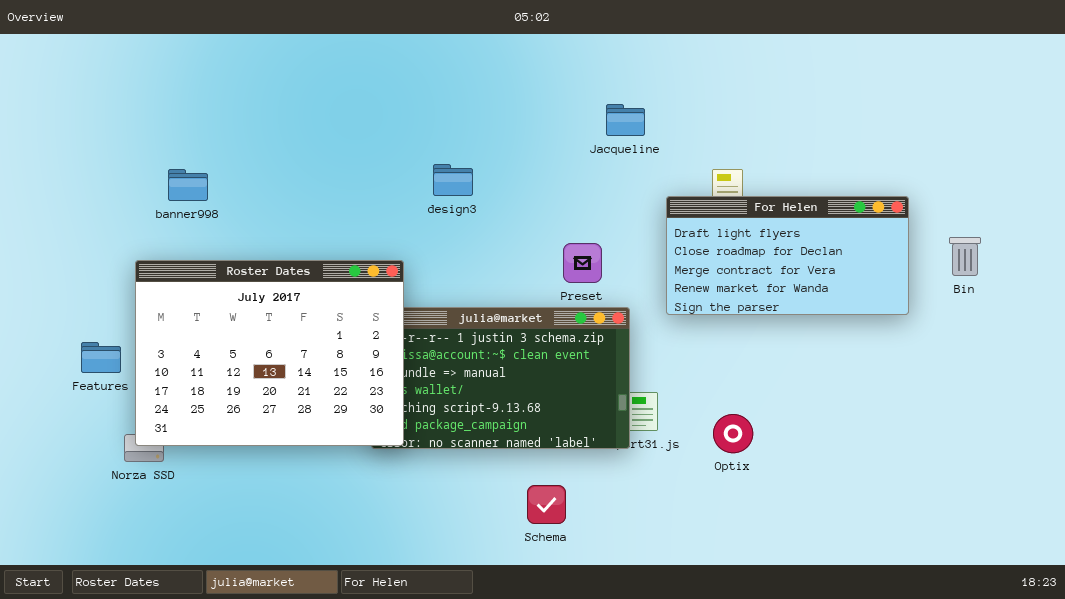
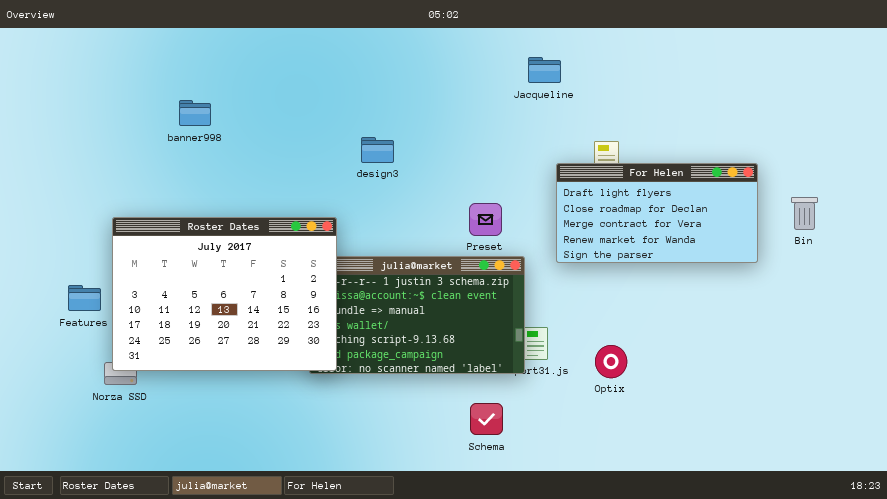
Jacqueline: [606,104,645,136] -> [528,57,561,83], moved
banner998: [168,169,208,201] -> [179,100,211,126], moved
Schema: [527,485,566,524] -> [470,403,503,435], moved

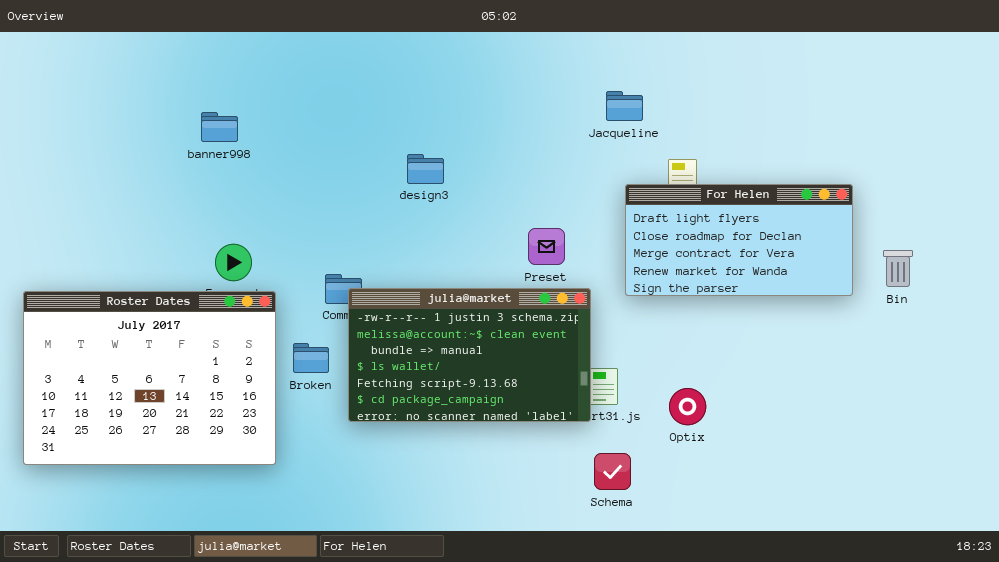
Jacqueline: [528,57,561,83] -> [606,91,643,121], moved
Bin: [791,197,818,230] -> [883,250,913,287], moved
Roster Dates: [112,217,337,371] -> [23,291,276,465], moved
Schema: [470,403,503,435] -> [594,453,631,490], moved

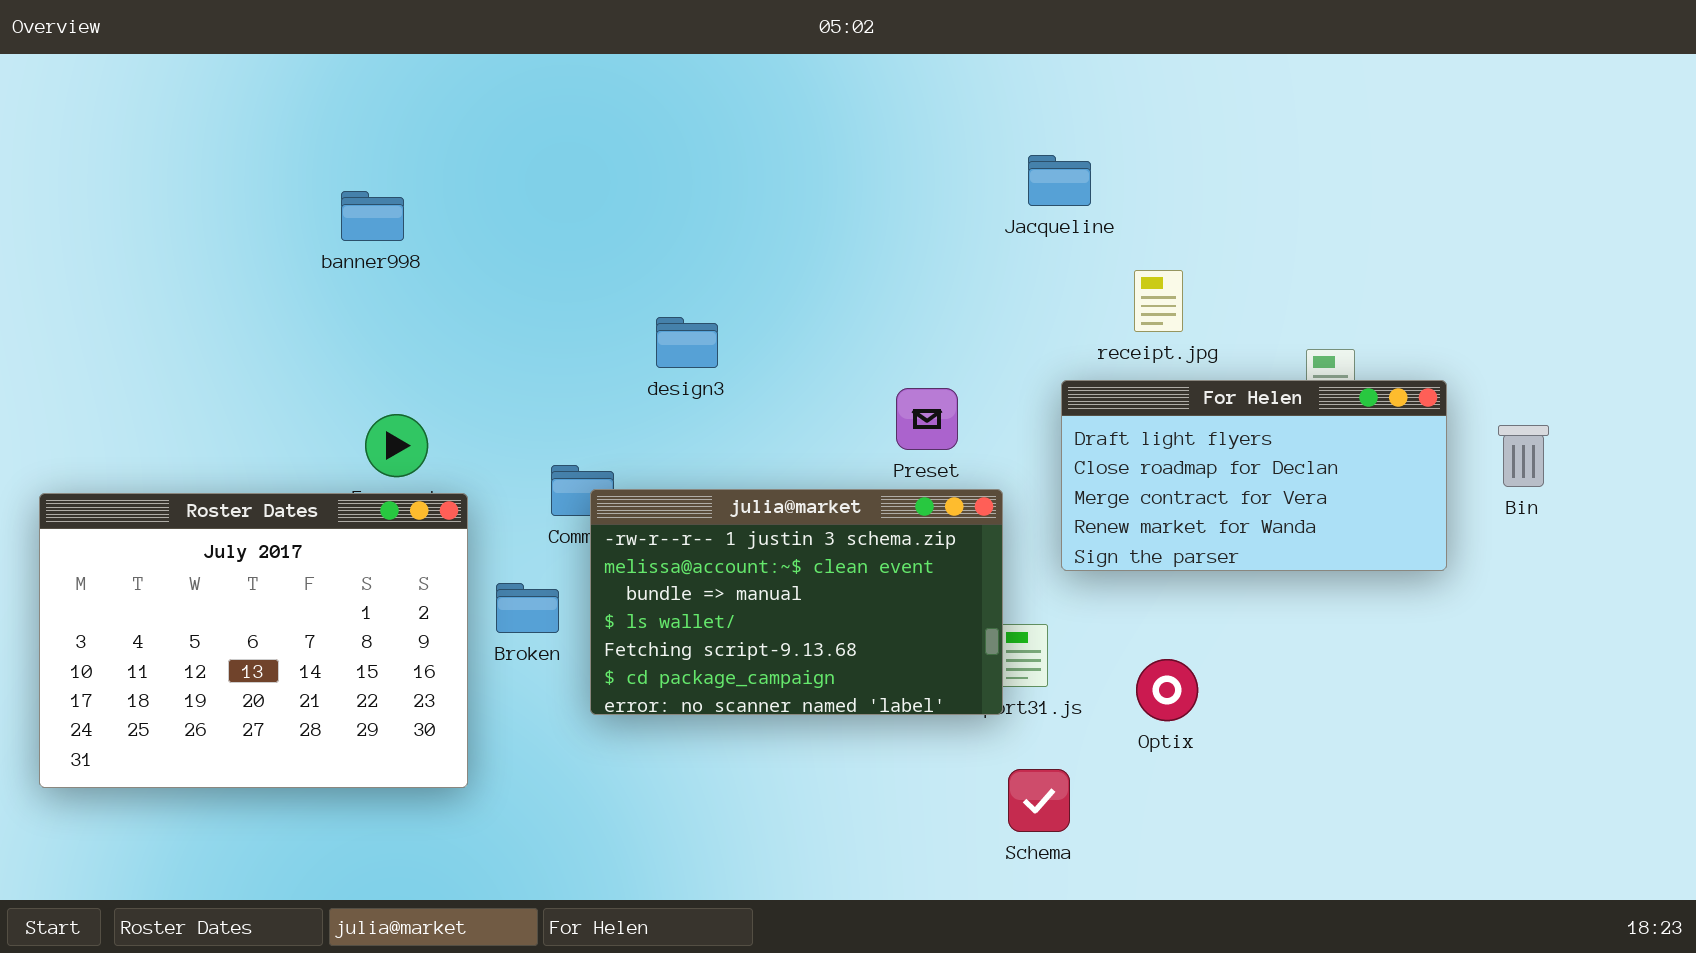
design3: [407,154,444,184] -> [656,317,718,368], moved
For Helen: [625,184,853,296] -> [1061,380,1447,571], moved

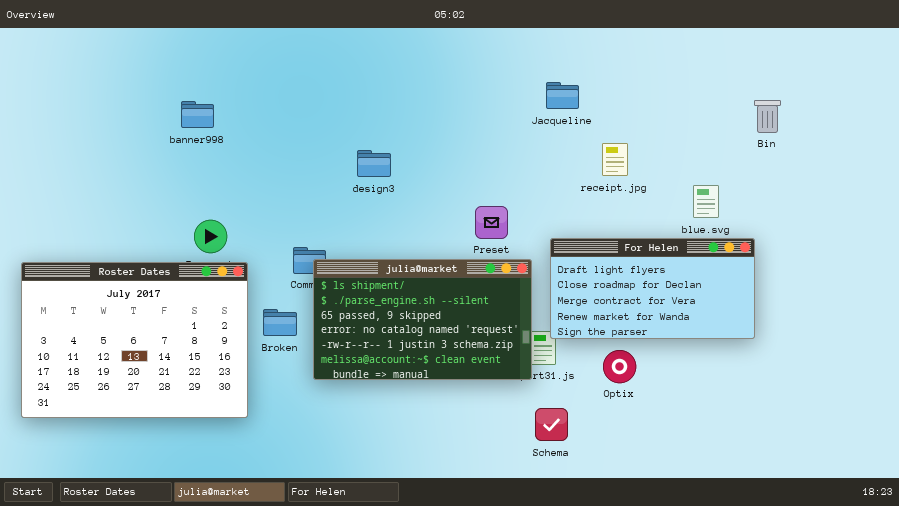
design3: [656,317,718,368] -> [357,150,391,177], moved
For Helen: [1061,380,1447,571] -> [550,238,755,339], moved
Bin: [1498,425,1549,487] -> [754,100,781,133], moved
julia@market: [590,489,1003,715] -> [313,259,532,380], scrolled up 4 rows

